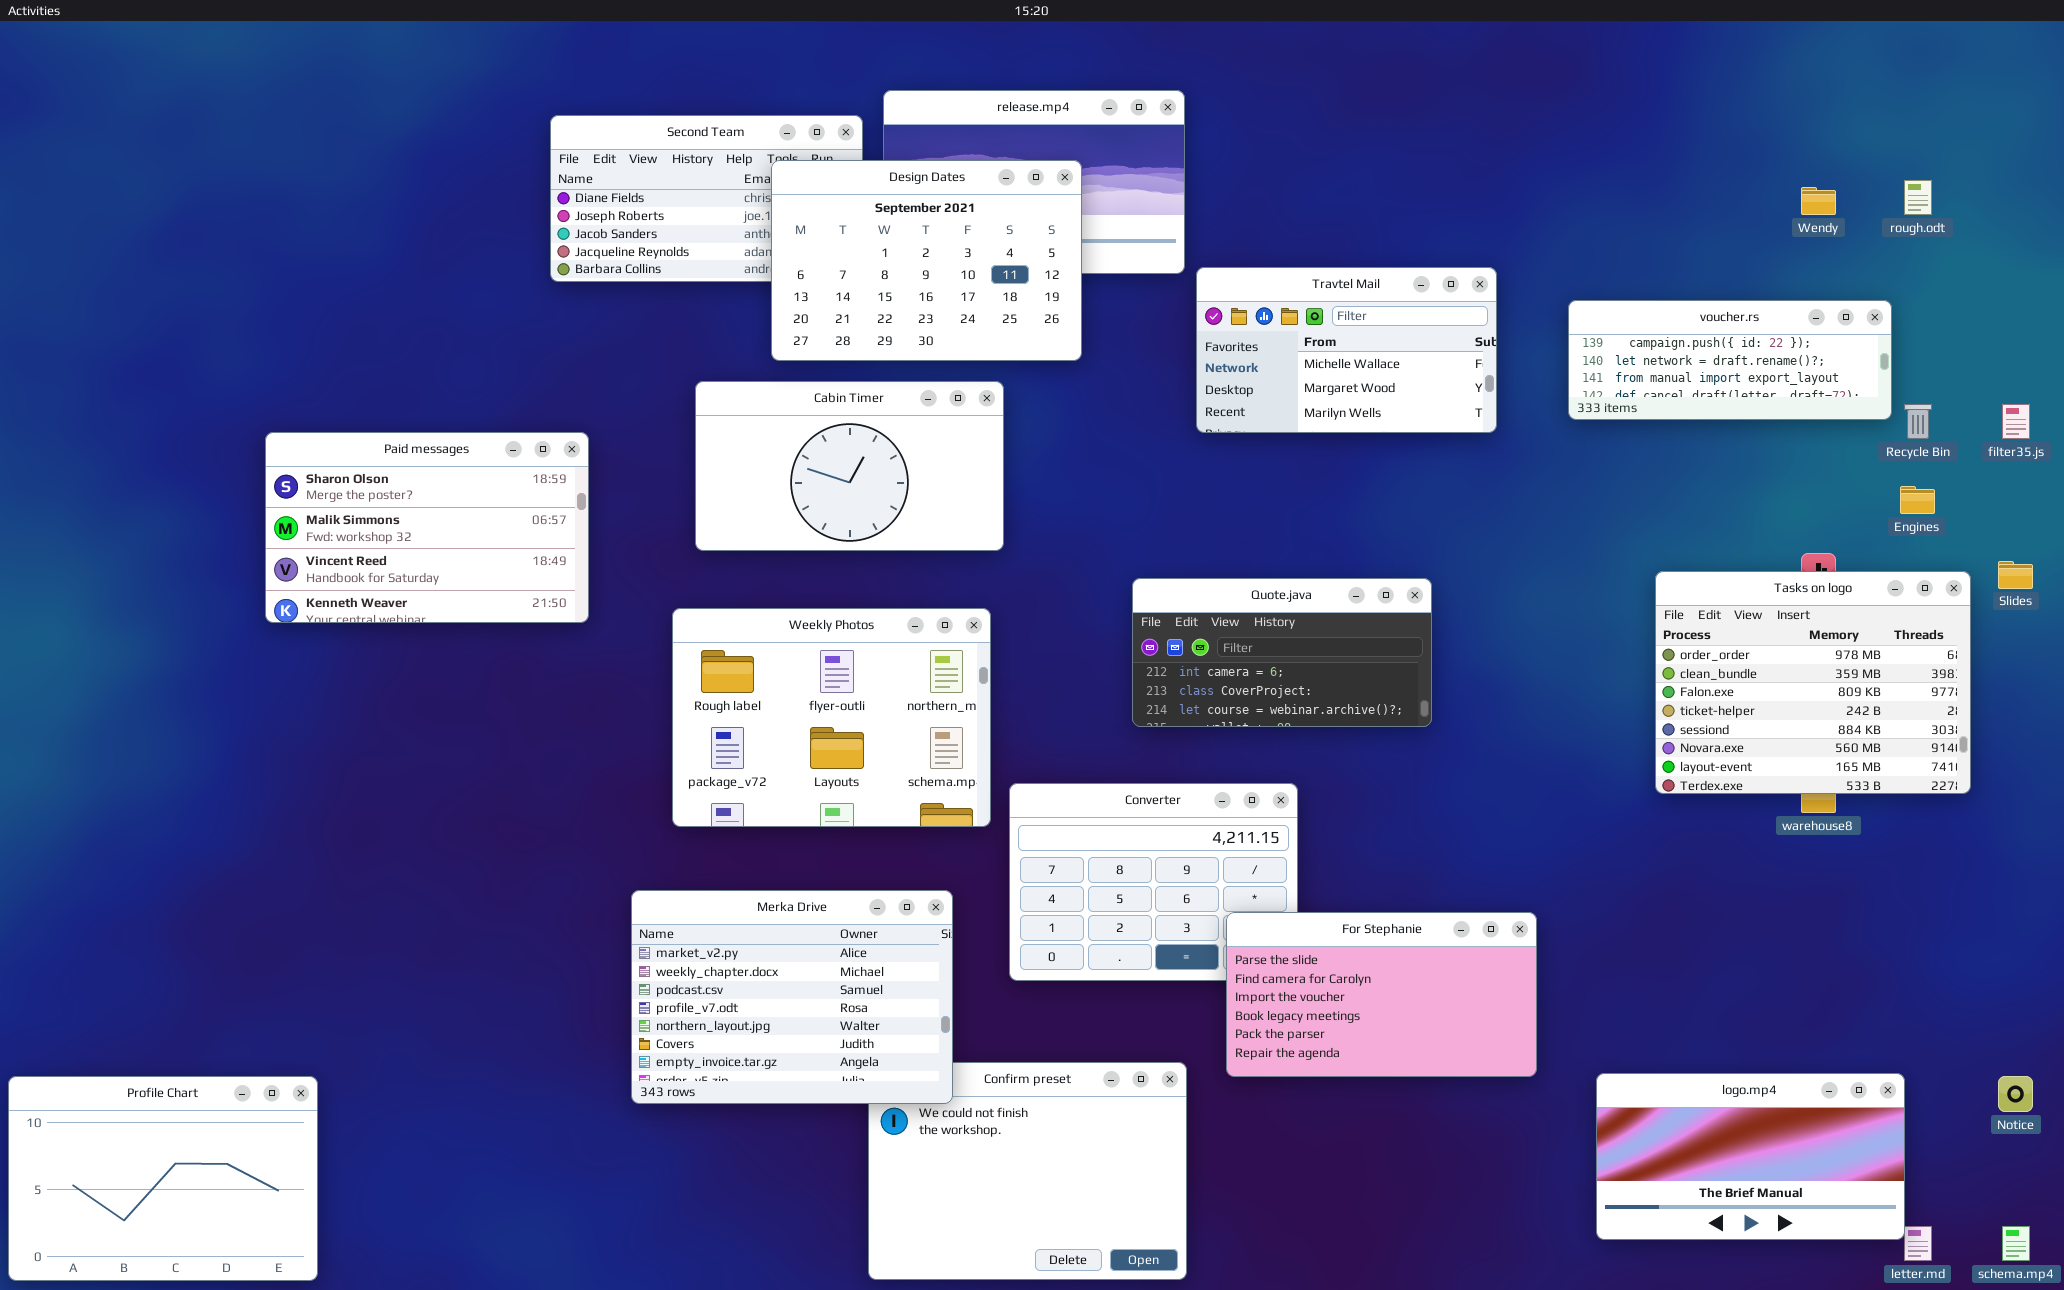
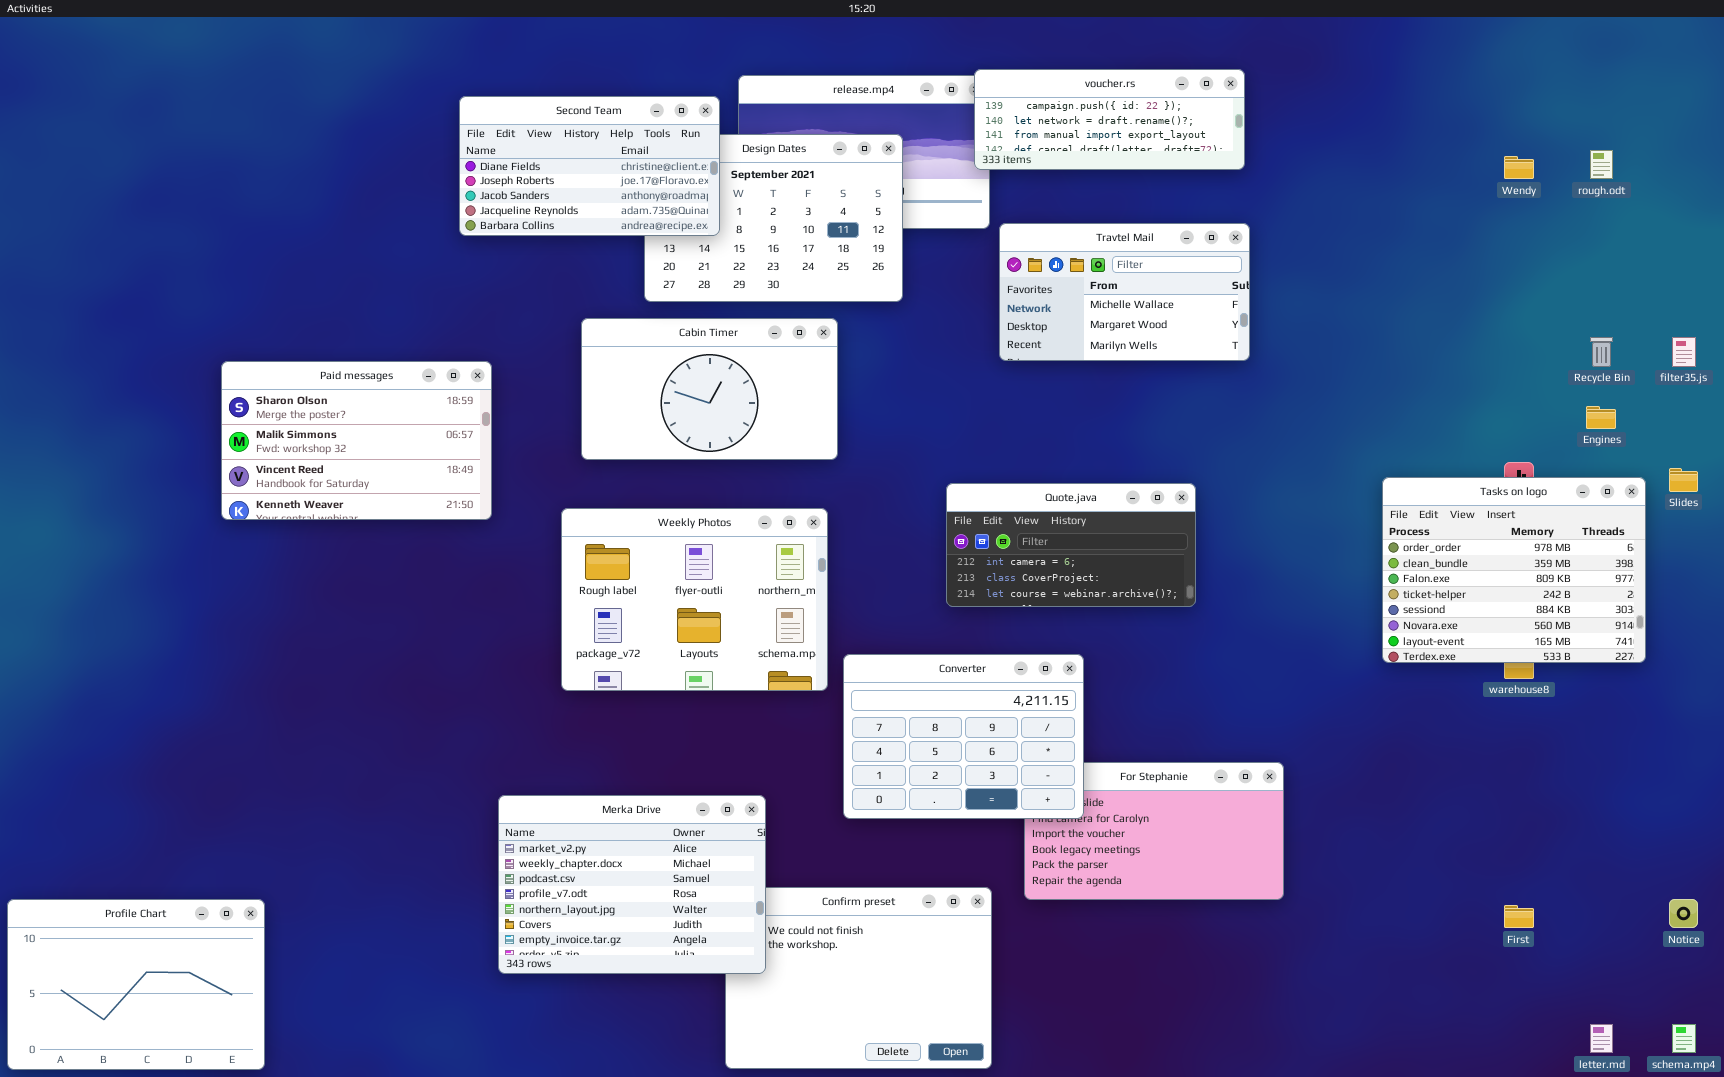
Second Team: [550,115,863,282] -> [459,96,720,236], raised
voucher.rs: [1568,300,1892,420] -> [974,69,1245,170], moved
Converter: [1009,783,1298,981] -> [843,654,1084,819], raised
Merka Drive: [631,890,953,1104] -> [498,795,766,974], moved
logo.mp4: [1596,1073,1905,1240] -> none, closed

